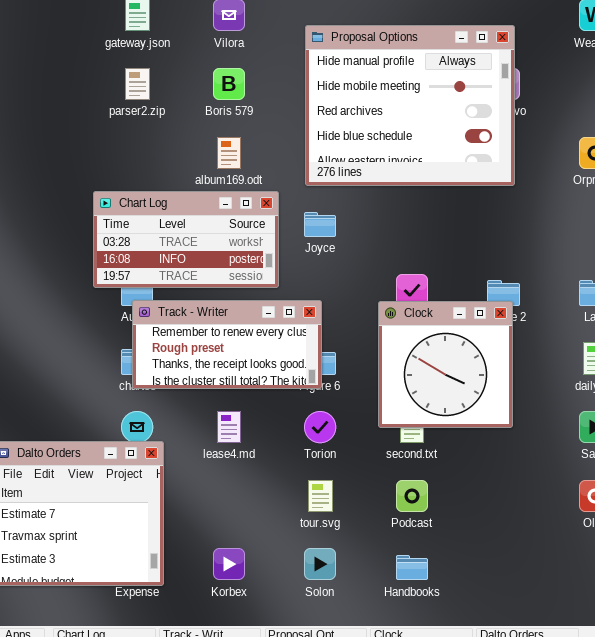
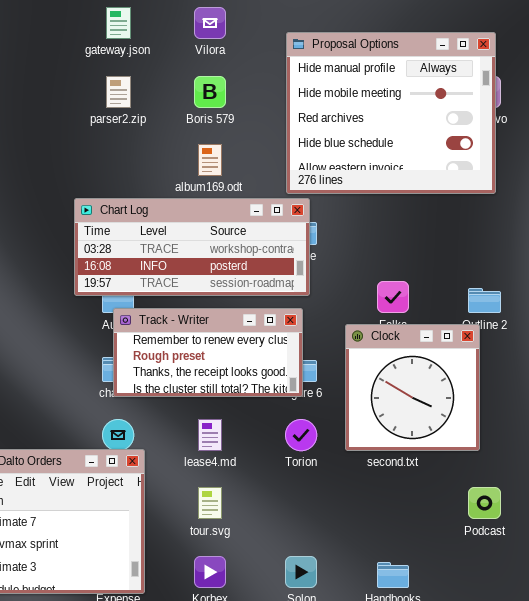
Chart Log: [93,191,279,288] -> [74,198,310,296], resized
Clock: [378,301,513,428] -> [345,324,480,451], moved
tour.svg: [308,480,333,512] -> [198,487,222,519], moved
Podcast: [396,480,428,512] -> [468,487,501,519], moved

